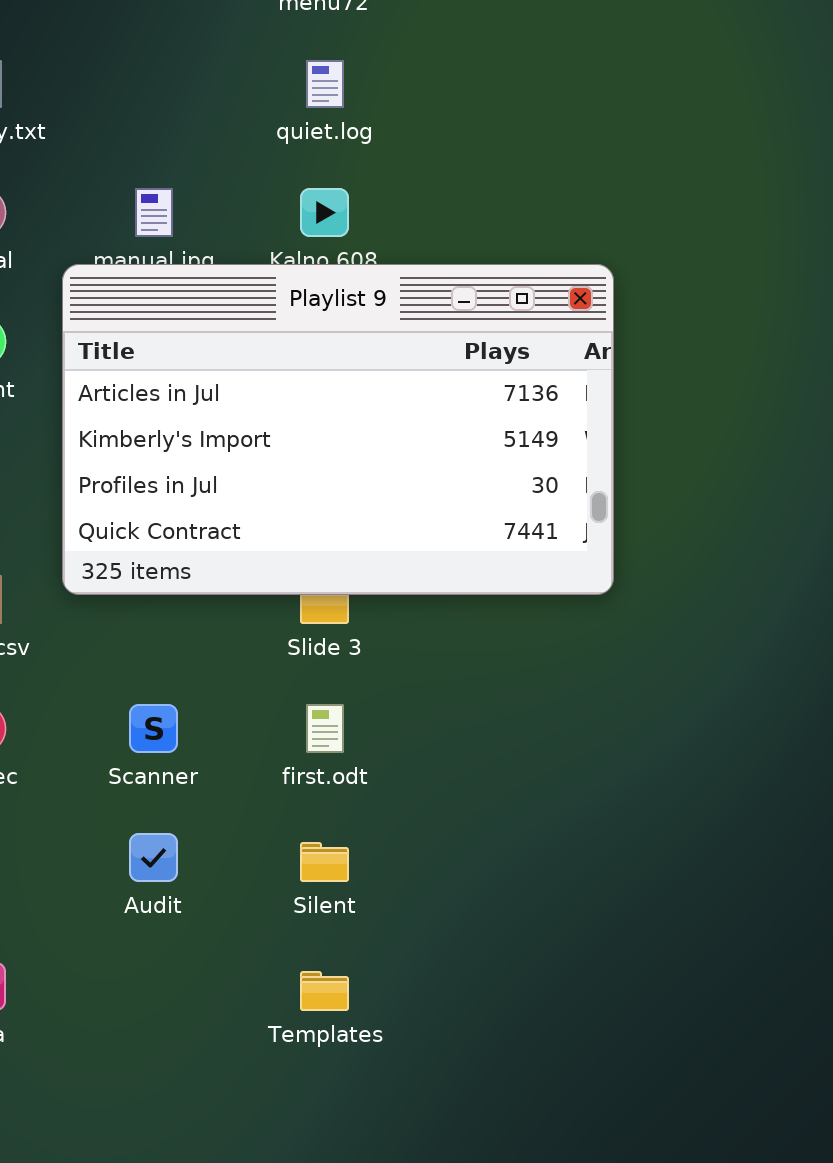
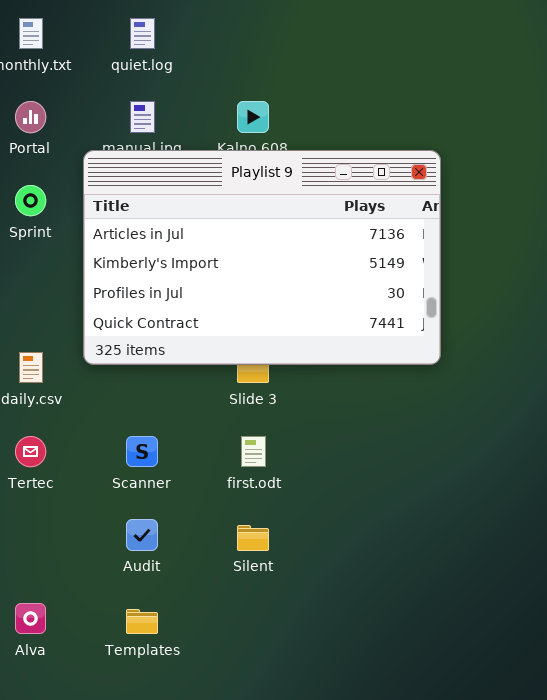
quiet.log: [306,60,344,108] -> [130,18,155,49], moved
Templates: [300,971,349,1011] -> [126,609,158,634], moved

